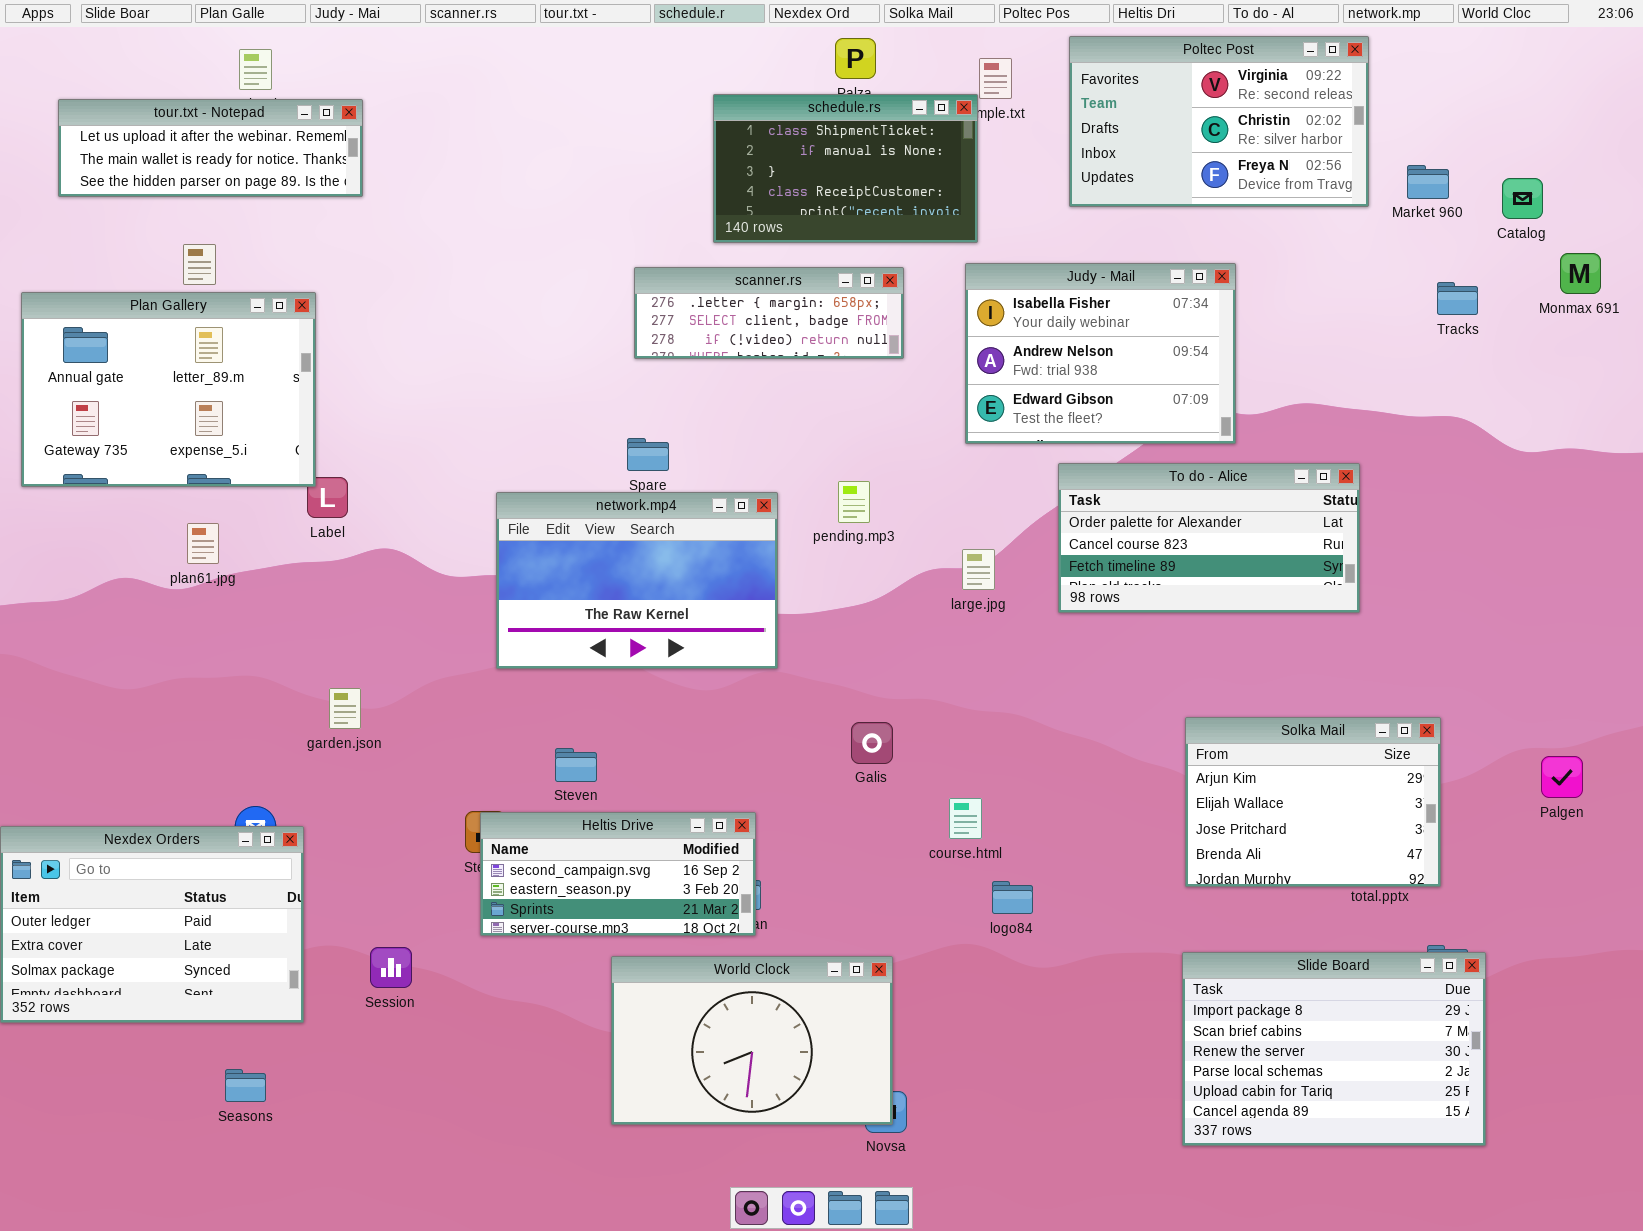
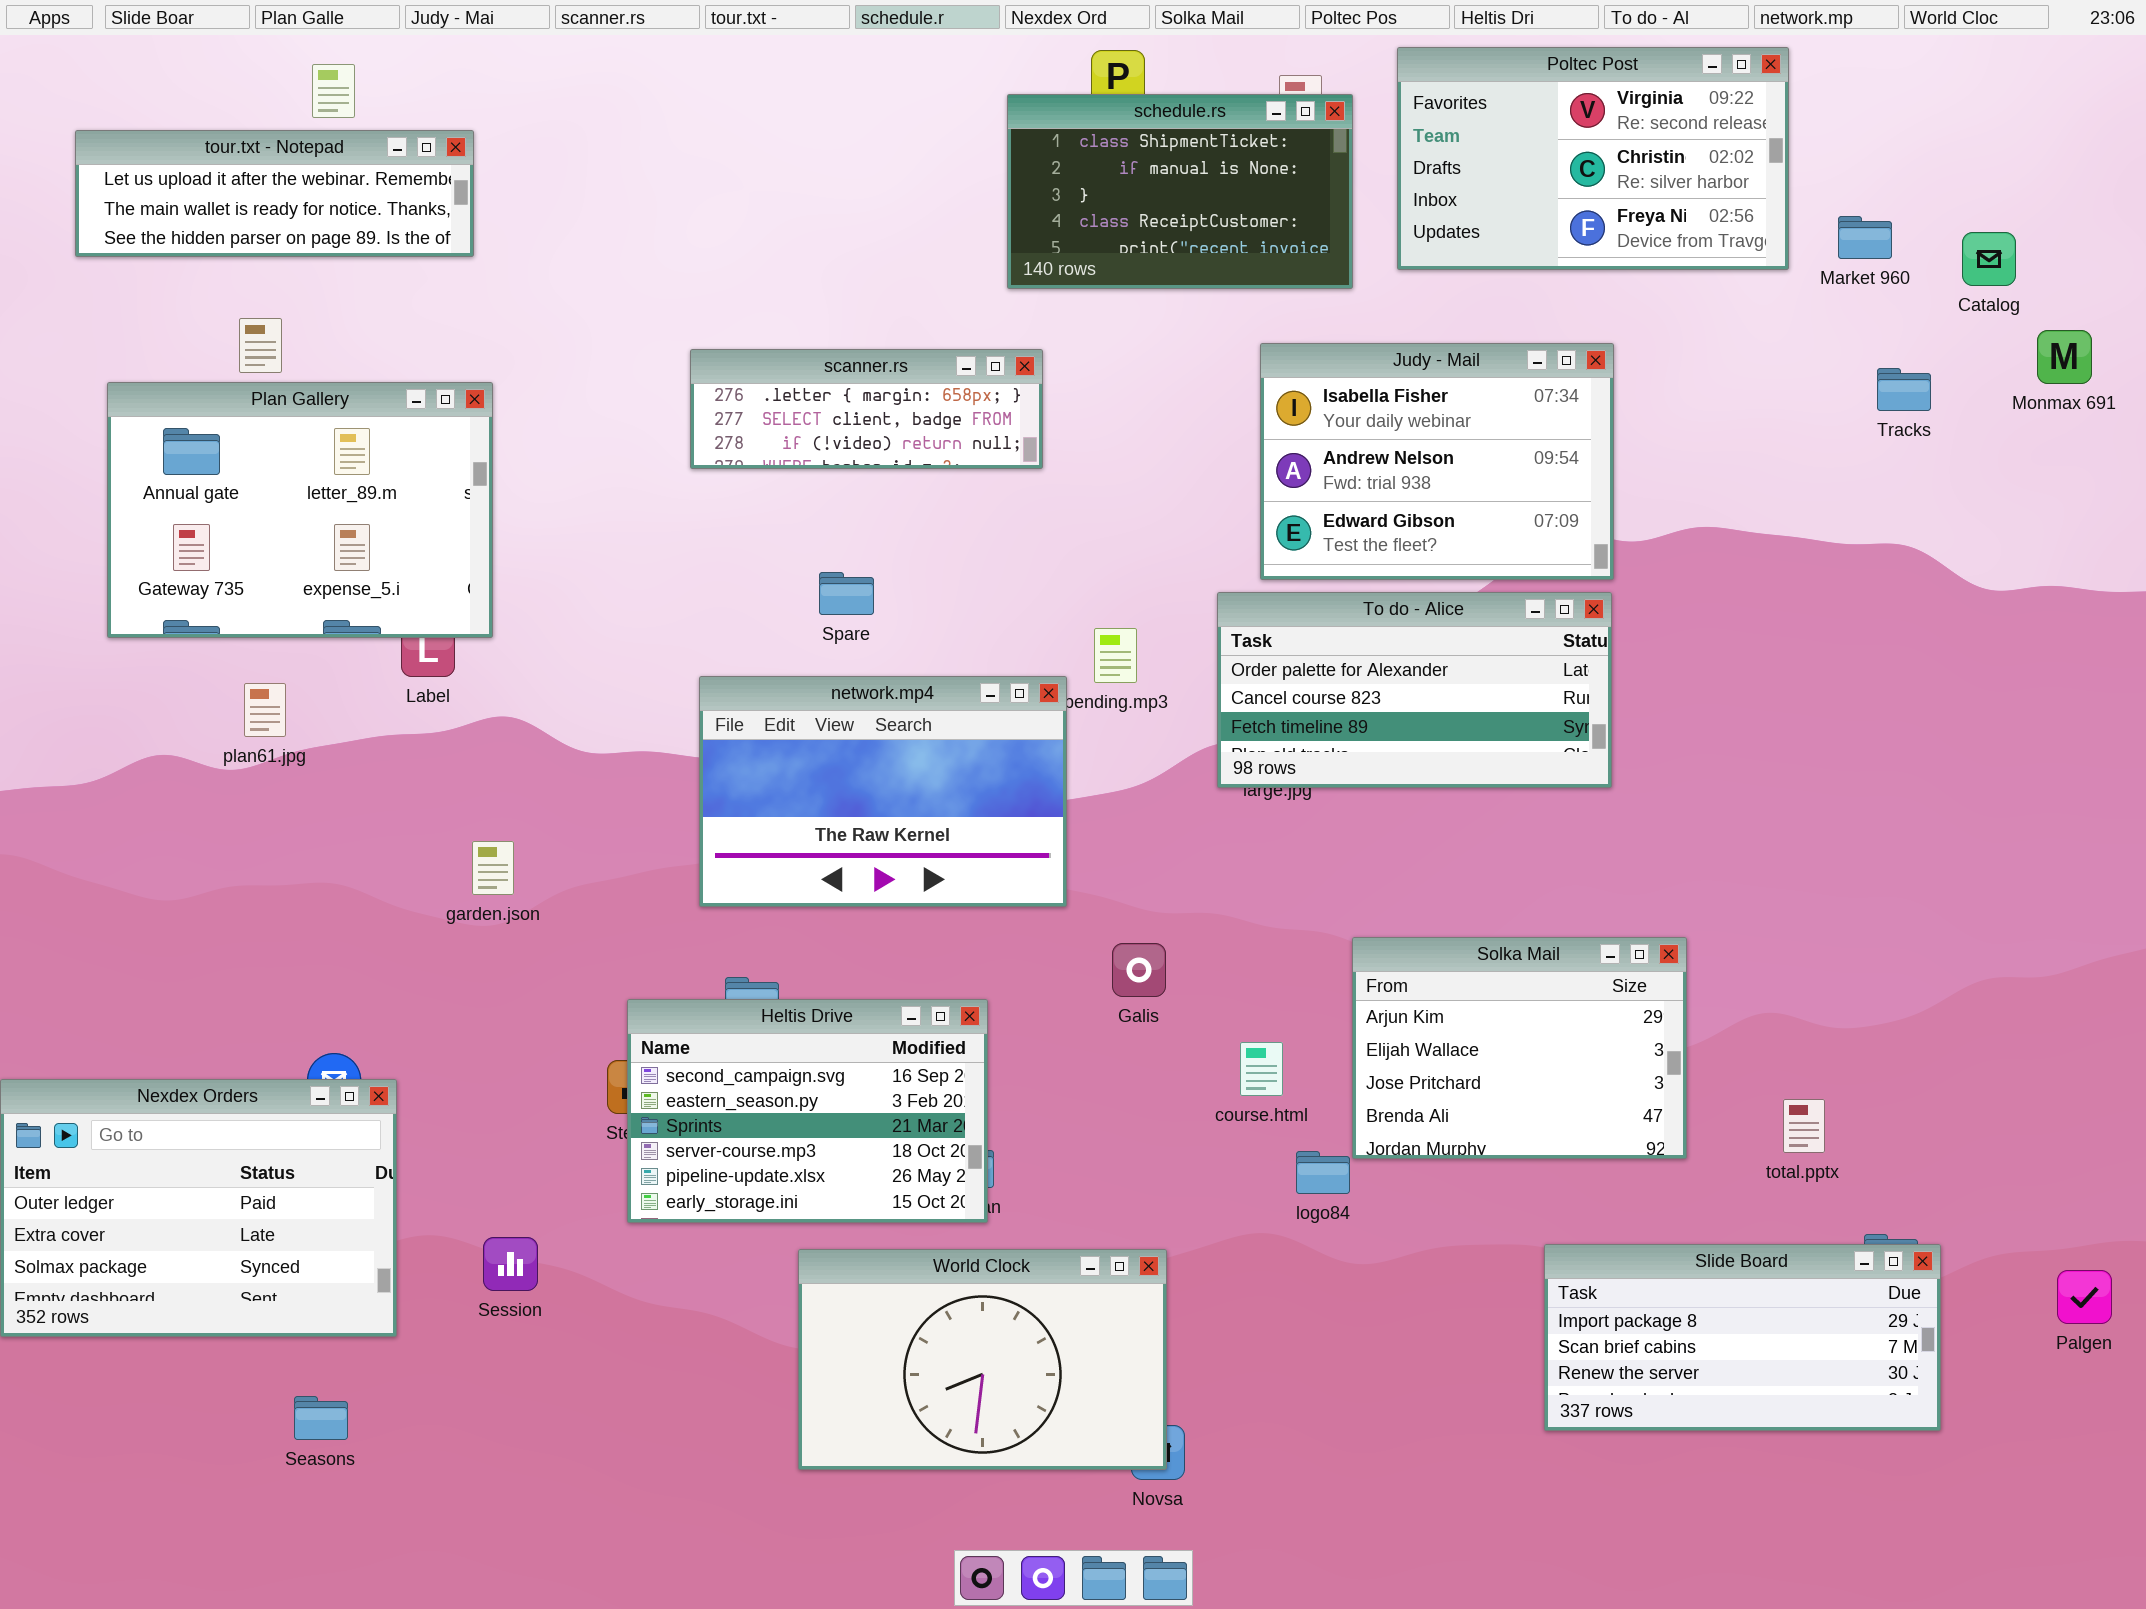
schedule.rs: [713,94,978,243] -> [1007,94,1353,289], moved
scanner.rs: [634,267,904,359] -> [690,349,1043,469], moved
Plan Gallery: [21,292,316,487] -> [107,382,493,638], moved
To do - Alice: [1058,463,1360,613] -> [1217,592,1612,788], moved
network.mp4: [496,492,778,669] -> [699,676,1067,907], moved
garden.json: [329,688,361,729] -> [472,841,514,895], moved
Solka Mail: [1185,717,1441,887] -> [1352,937,1687,1159], moved
Palgen: [1541,756,1583,798] -> [2057,1270,2112,1324], moved
Heltis Drive: [480,812,756,936] -> [627,999,988,1223], resized
Slide Board: [1182,952,1486,1146] -> [1544,1244,1941,1431], resized

